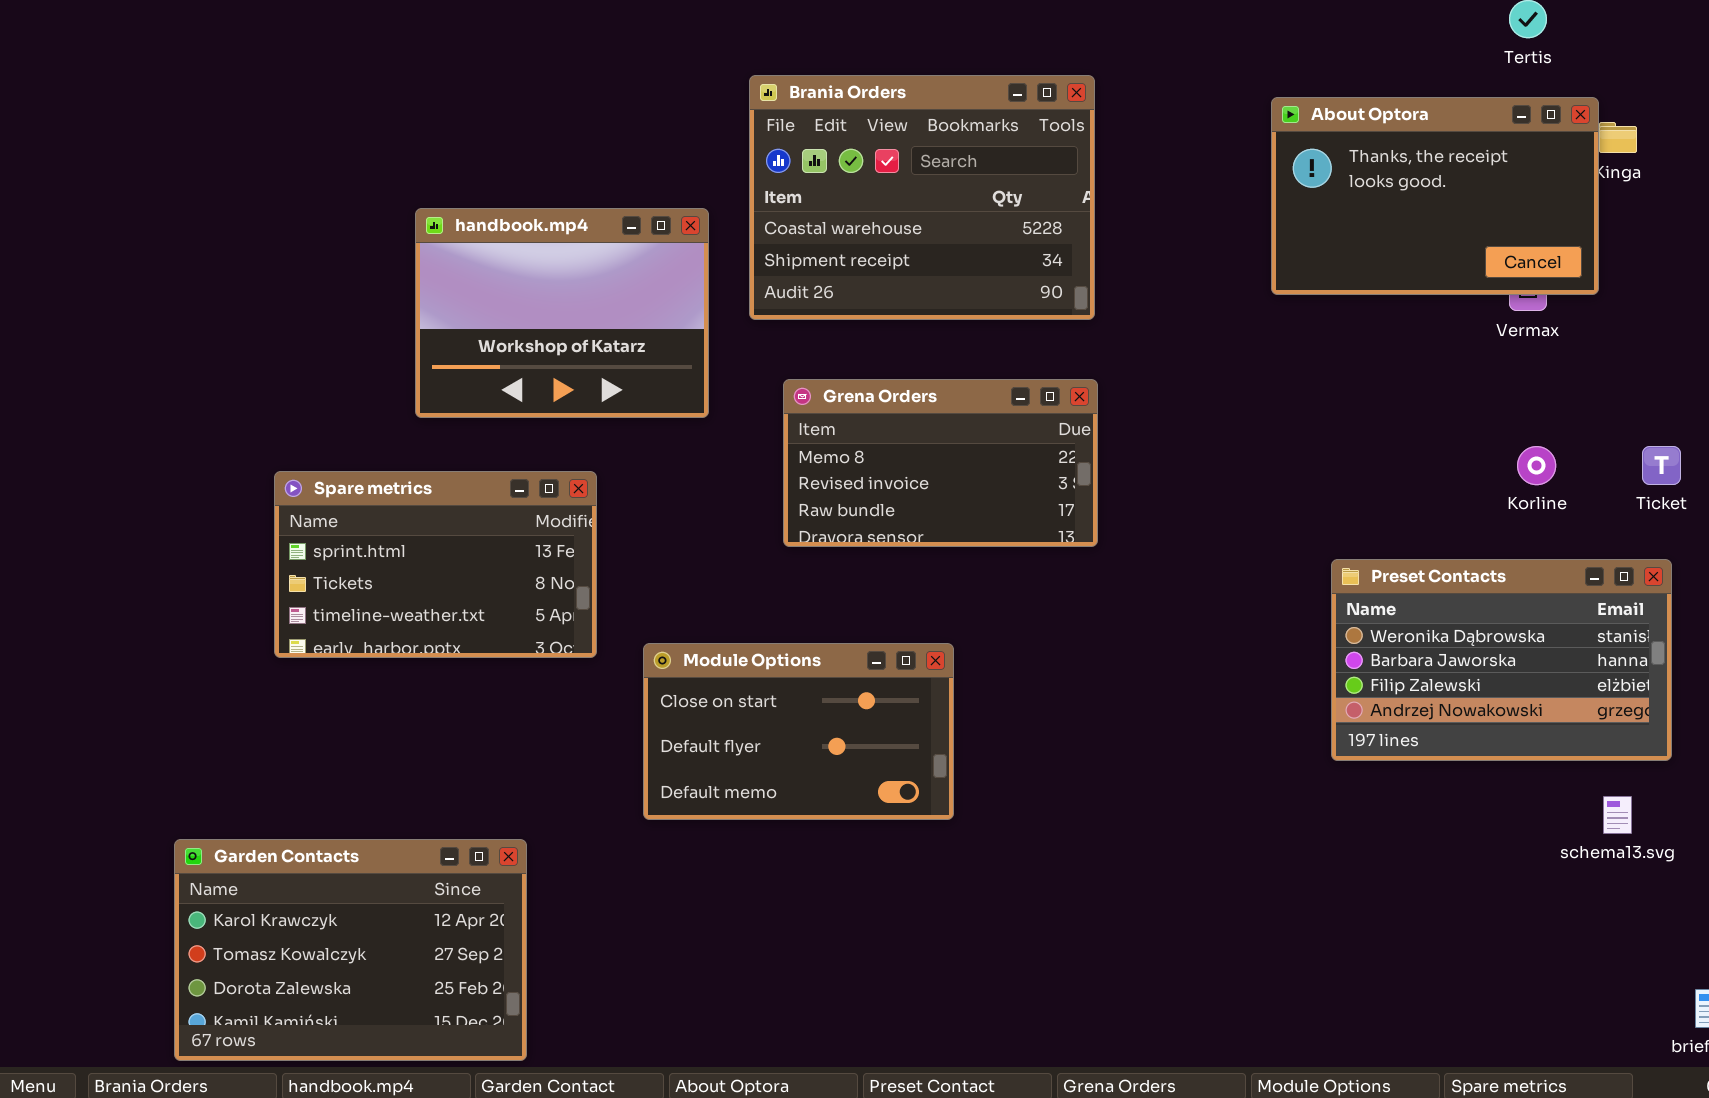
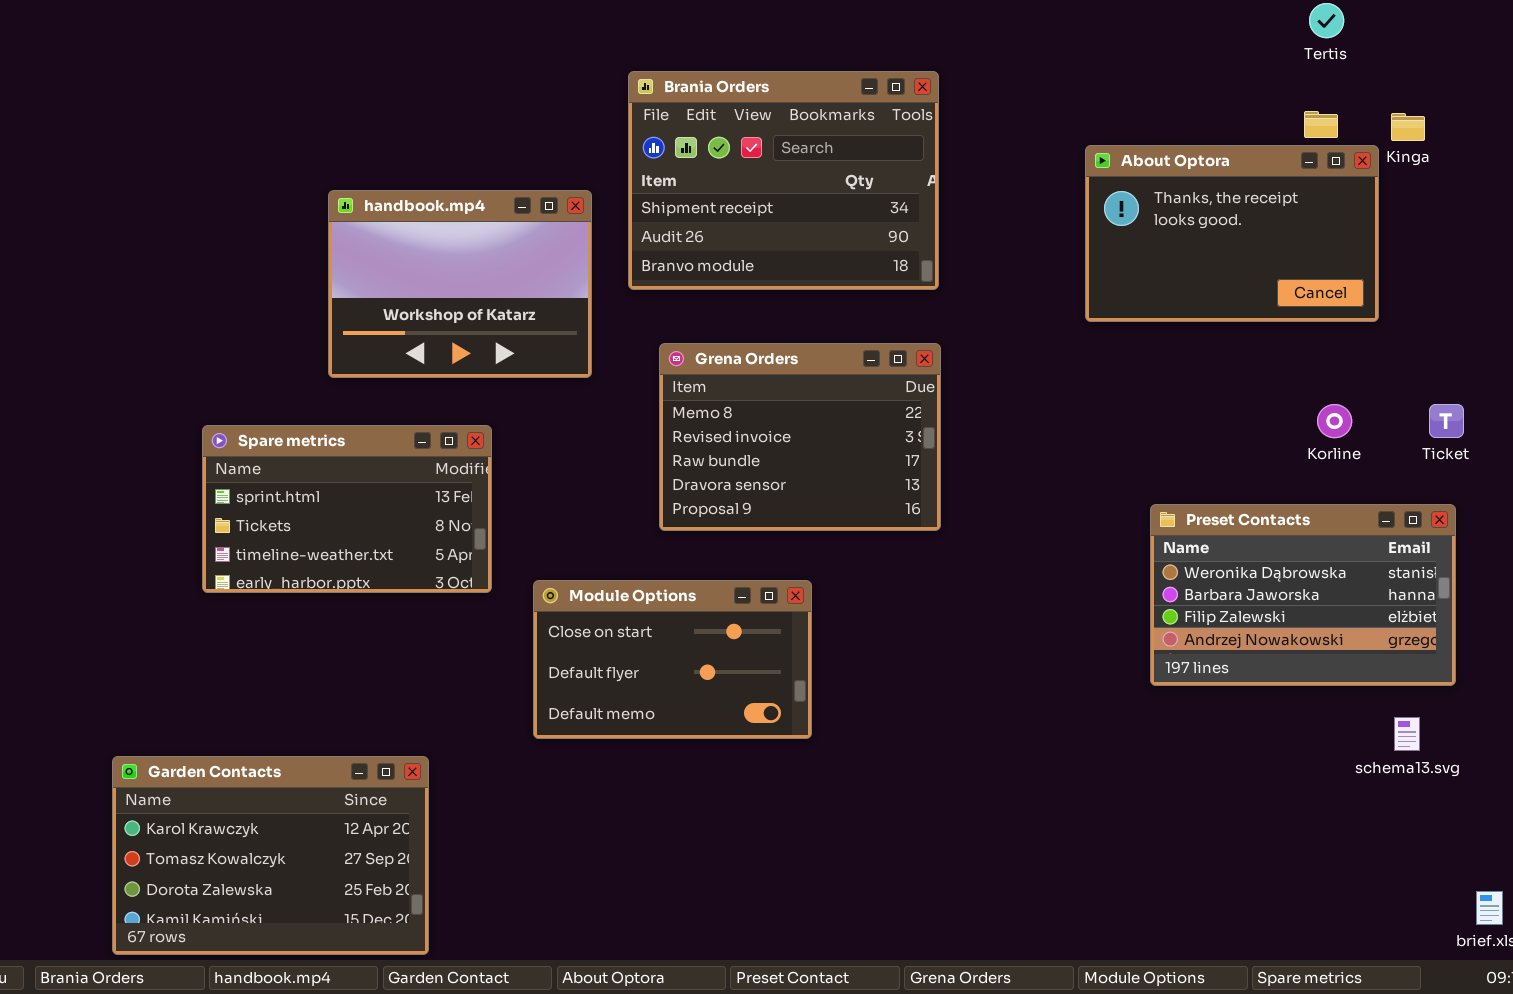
Brania Orders: [749,75,1095,320] -> [628,71,939,290], scrolled down 1 row
About Optora: [1271,97,1599,295] -> [1085,145,1379,322], moved
Grena Orders: [783,379,1098,547] -> [659,343,941,531], resized

